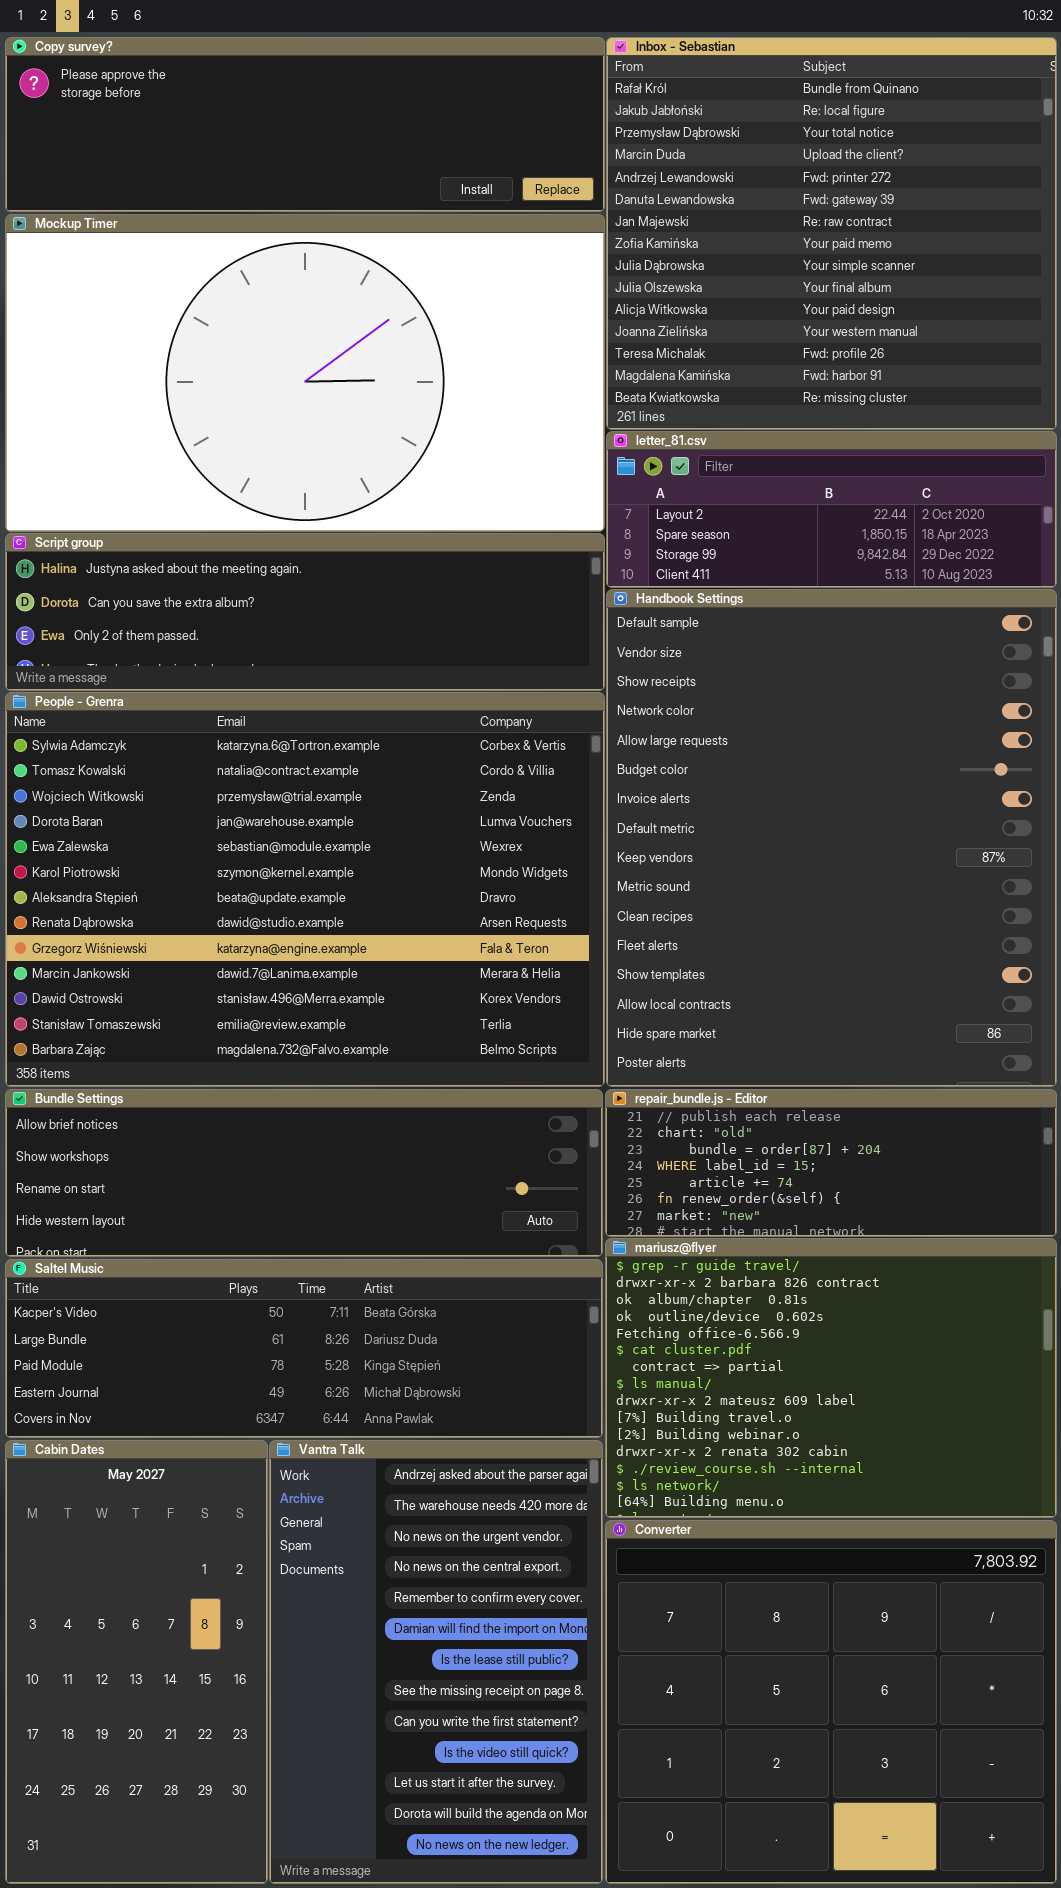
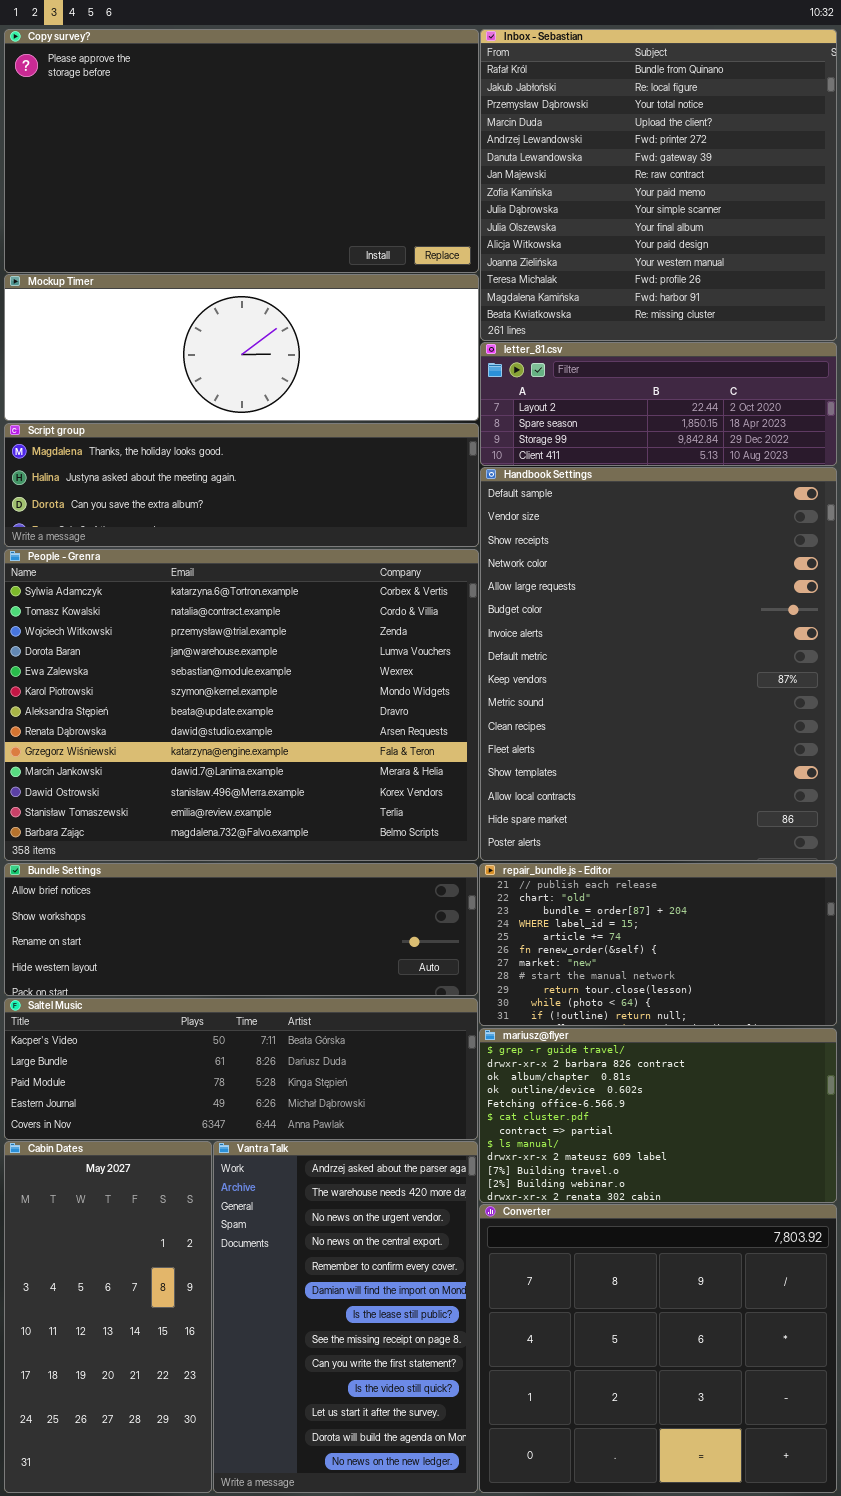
Copy survey?: [5,37,605,212] -> [4,29,479,273], resized
Mockup Timer: [5,214,605,532] -> [4,274,479,421], resized
Script group: [5,533,605,691] -> [4,423,479,547], scrolled up 1 row
repair_bundle.js - Editor: [605,1089,1057,1237] -> [479,863,837,1026], resized
mariusz@flyer: [605,1238,1057,1518] -> [479,1028,837,1203], resized

